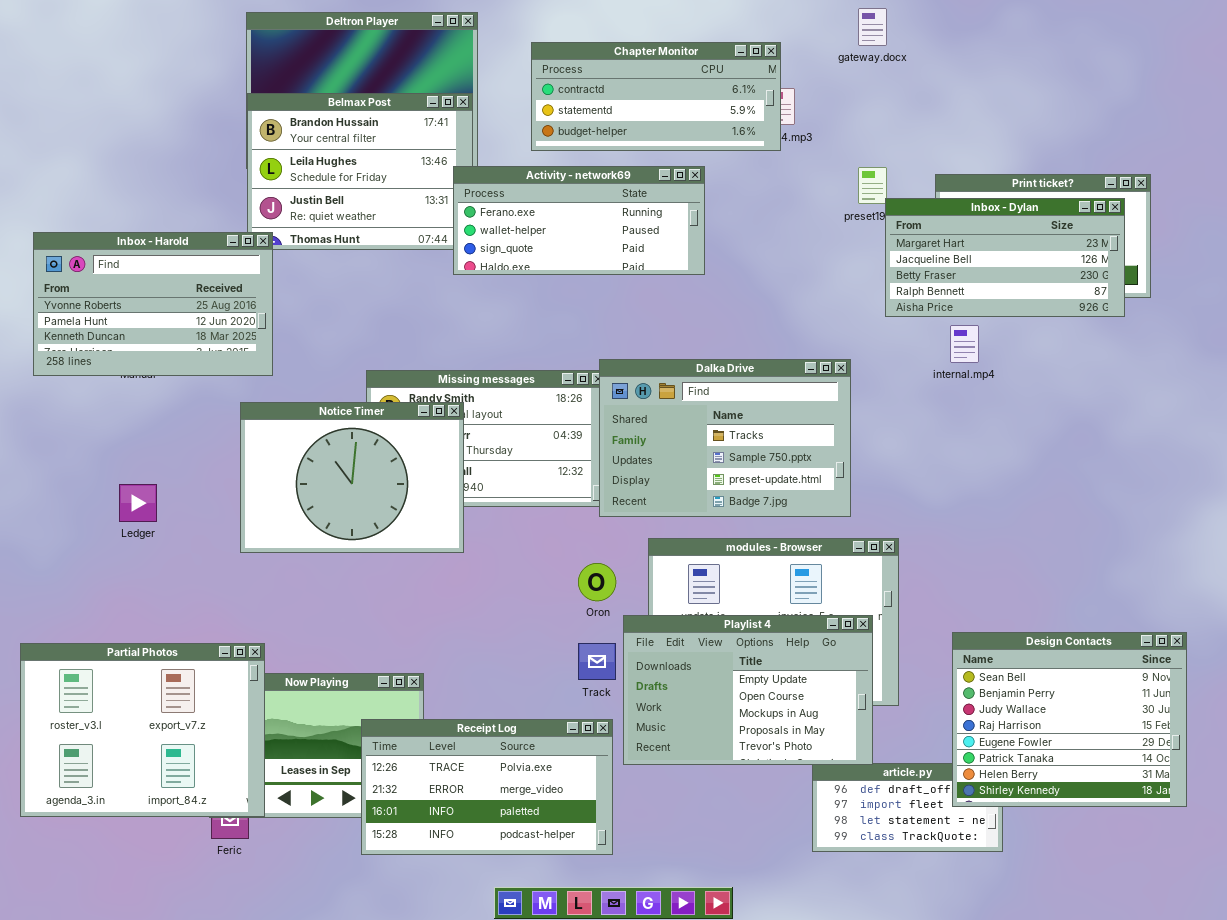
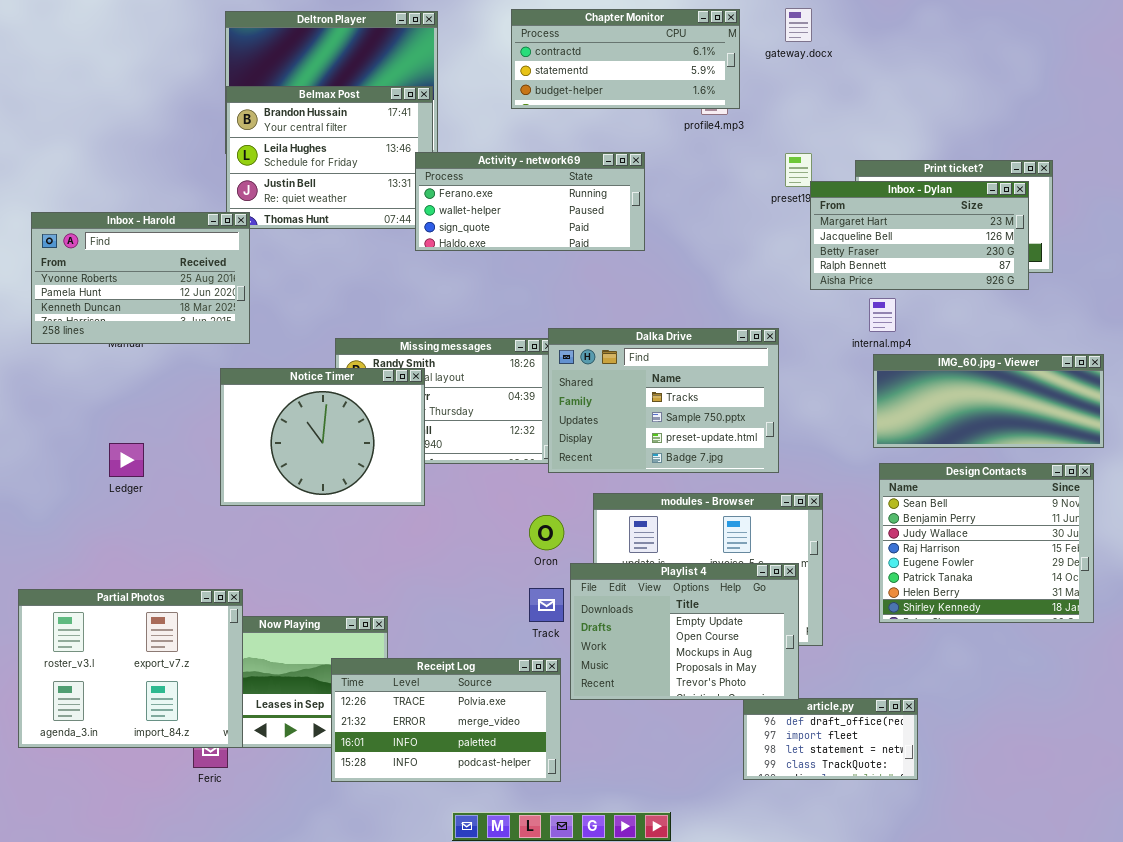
Chapter Monitor: [531,42,781,151] -> [511,9,740,109], moved
IMG_60.jpg - Viewer: none -> [873,354,1104,448], opened
Design Contacts: [952,632,1187,807] -> [879,463,1094,623], moved

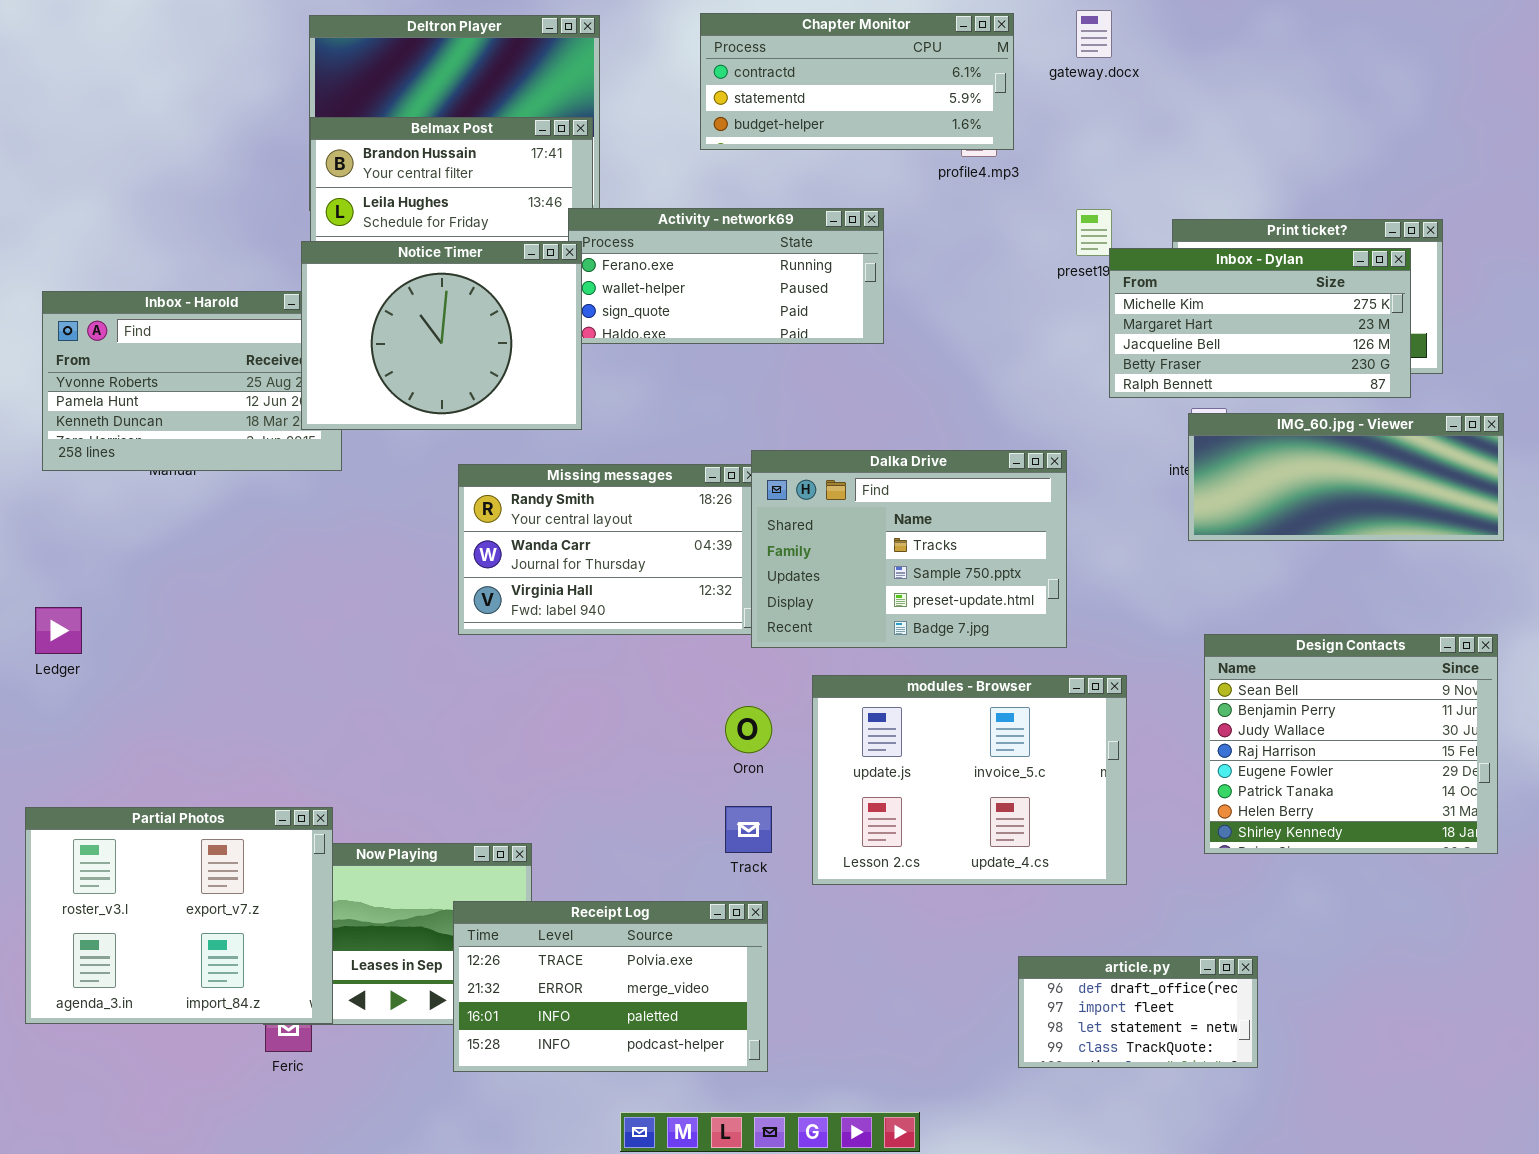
Inbox - Dylan: [810,181,1029,290] -> [1109,248,1411,398], scrolled up 1 row
IMG_60.jpg - Viewer: [873,354,1104,448] -> [1188,413,1504,541], moved
Notice Timer: [220,368,425,506] -> [301,241,582,430], moved
Ledger: [109,443,144,477] -> [35,607,82,654], moved
Playlist 4: [570,563,799,700] -> none, closed

